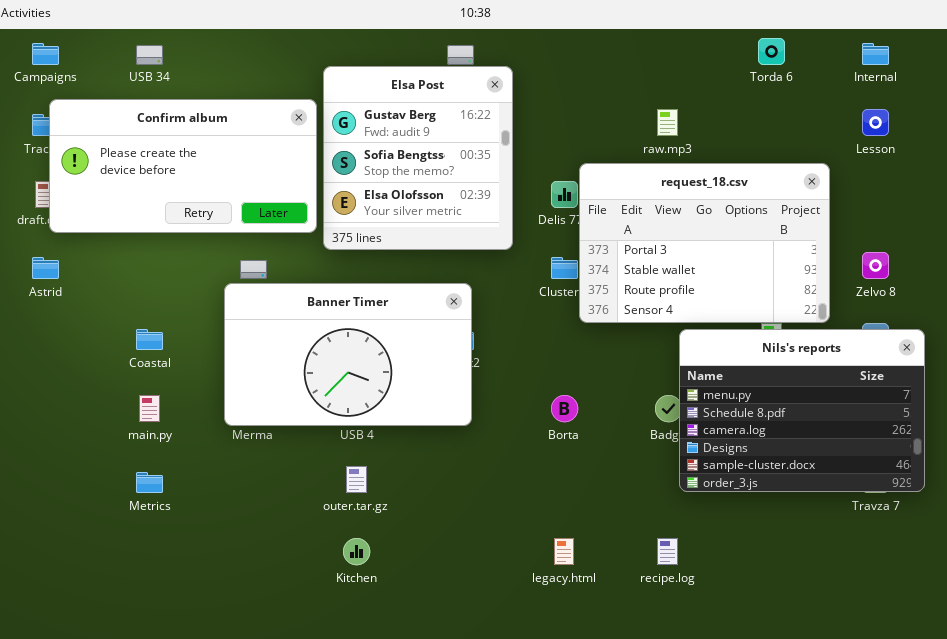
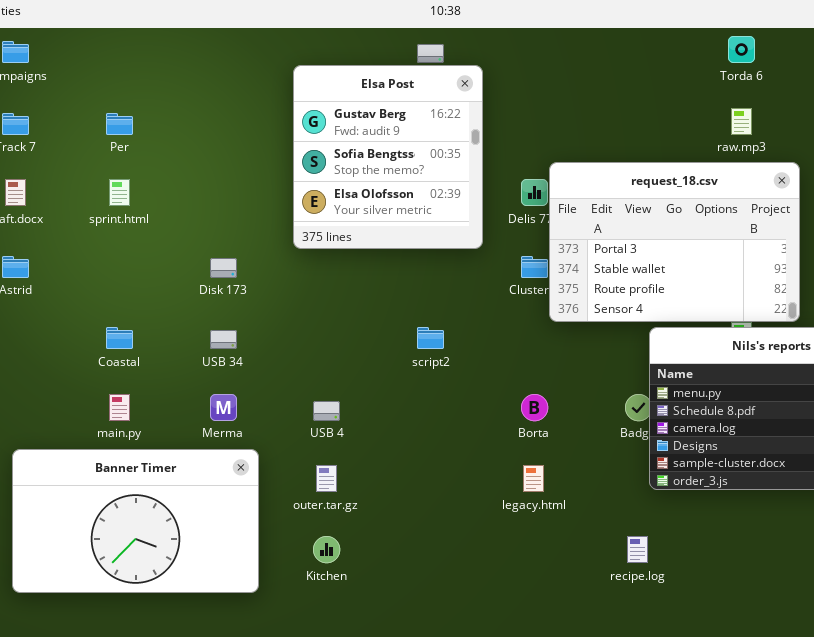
USB 34: [136,45,163,65] -> [210,330,237,349], moved
Confirm album: [49,99,317,233] -> none, closed
raw.mp3: [657,109,678,136] -> [731,108,752,135], moved
Banner Timer: [224,283,472,426] -> [12,449,259,593], moved
legacy.html: [554,538,574,565] -> [523,465,544,492], moved

